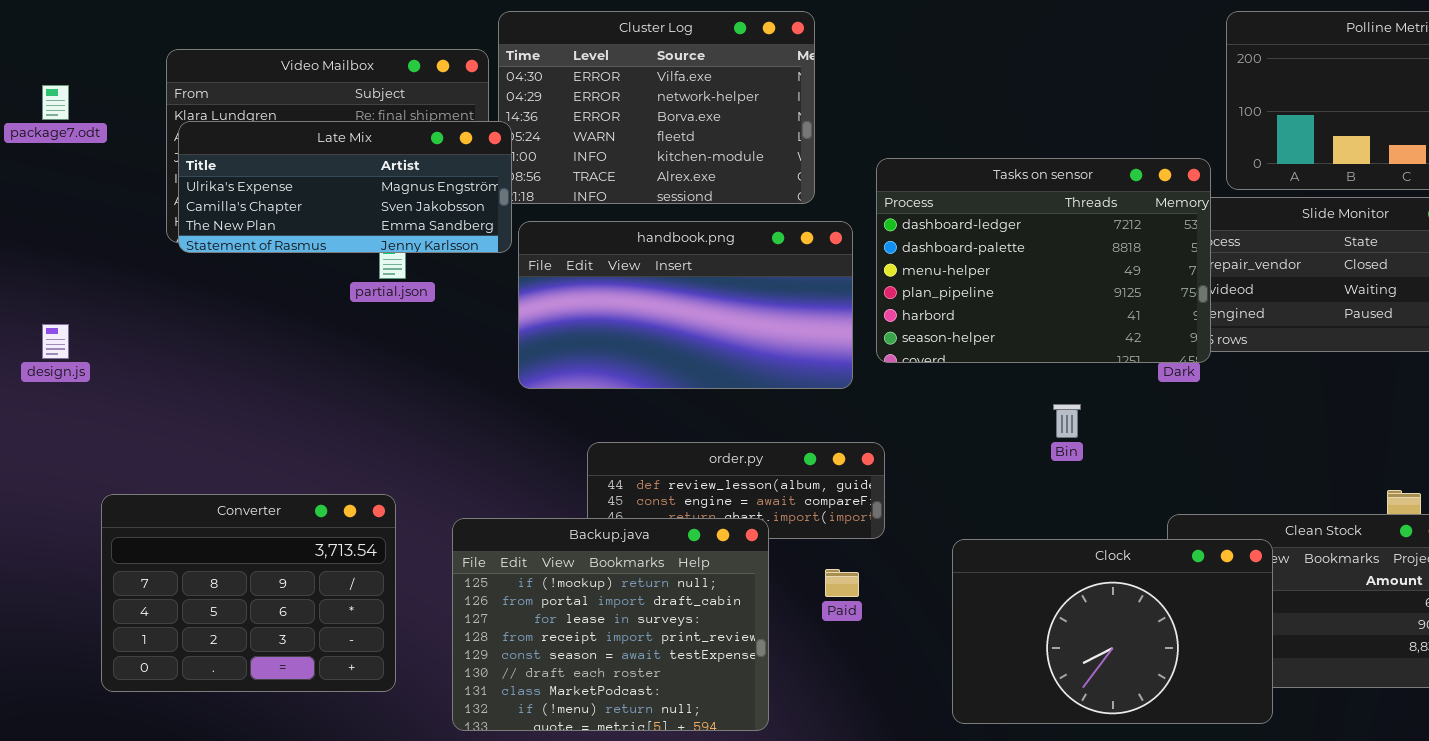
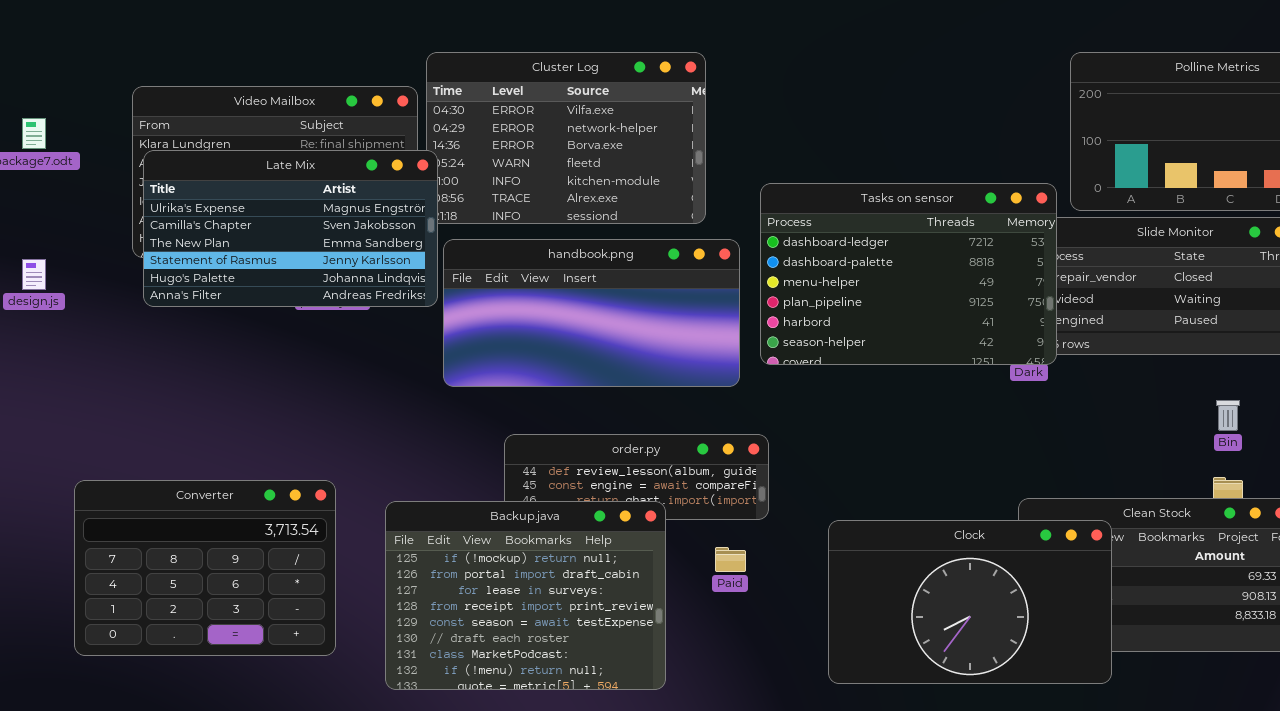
Late Mix: [178,121,512,253] -> [143,150,438,307], resized
design.js: [42,324,69,359] -> [22,259,46,290], moved
Bin: [1053,404,1081,438] -> [1216,400,1240,431], moved

